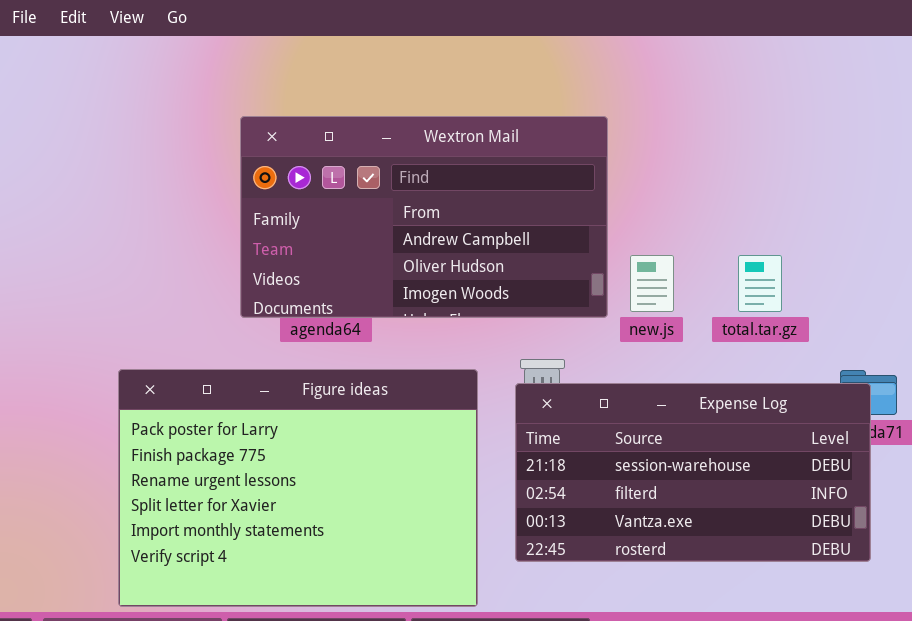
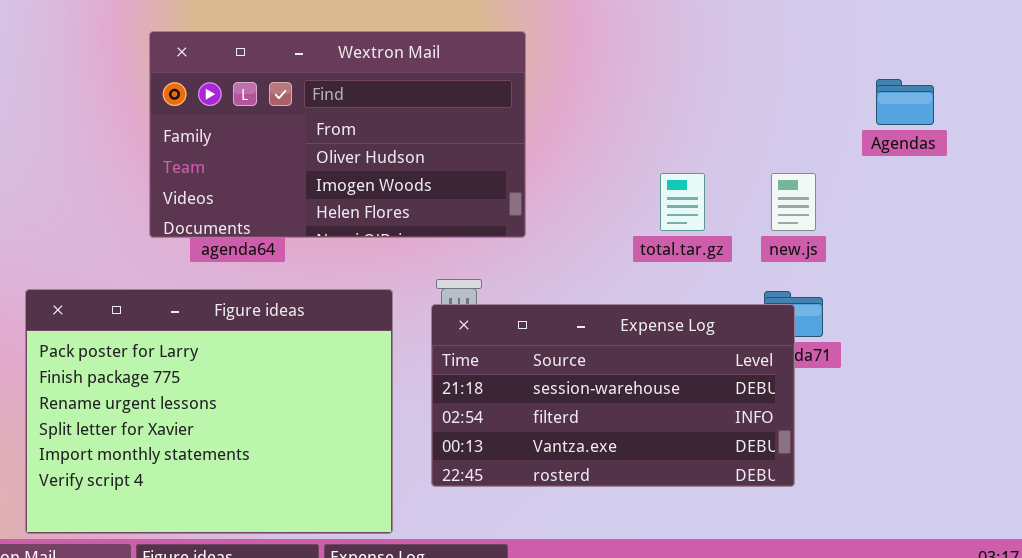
Wextron Mail: [240,116,608,318] -> [149,31,526,238], scrolled down 1 row
new.js: [630,255,674,312] -> [771,173,816,231], moved

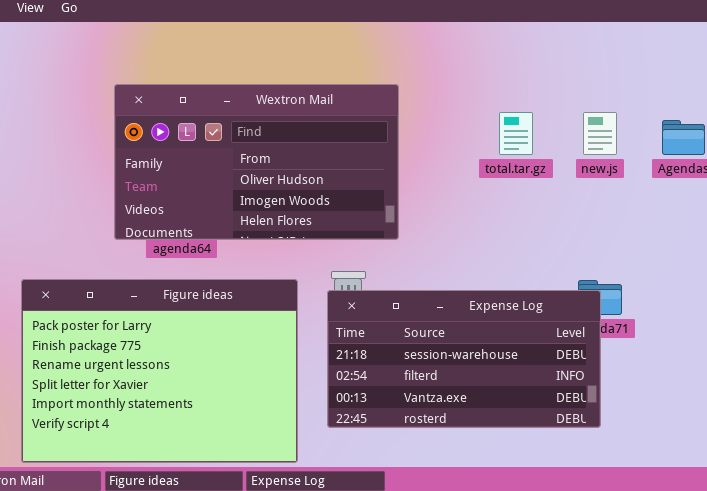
total.tar.gz: [660,173,705,231] -> [499,112,533,155], moved
new.js: [771,173,816,231] -> [583,112,617,155], moved

